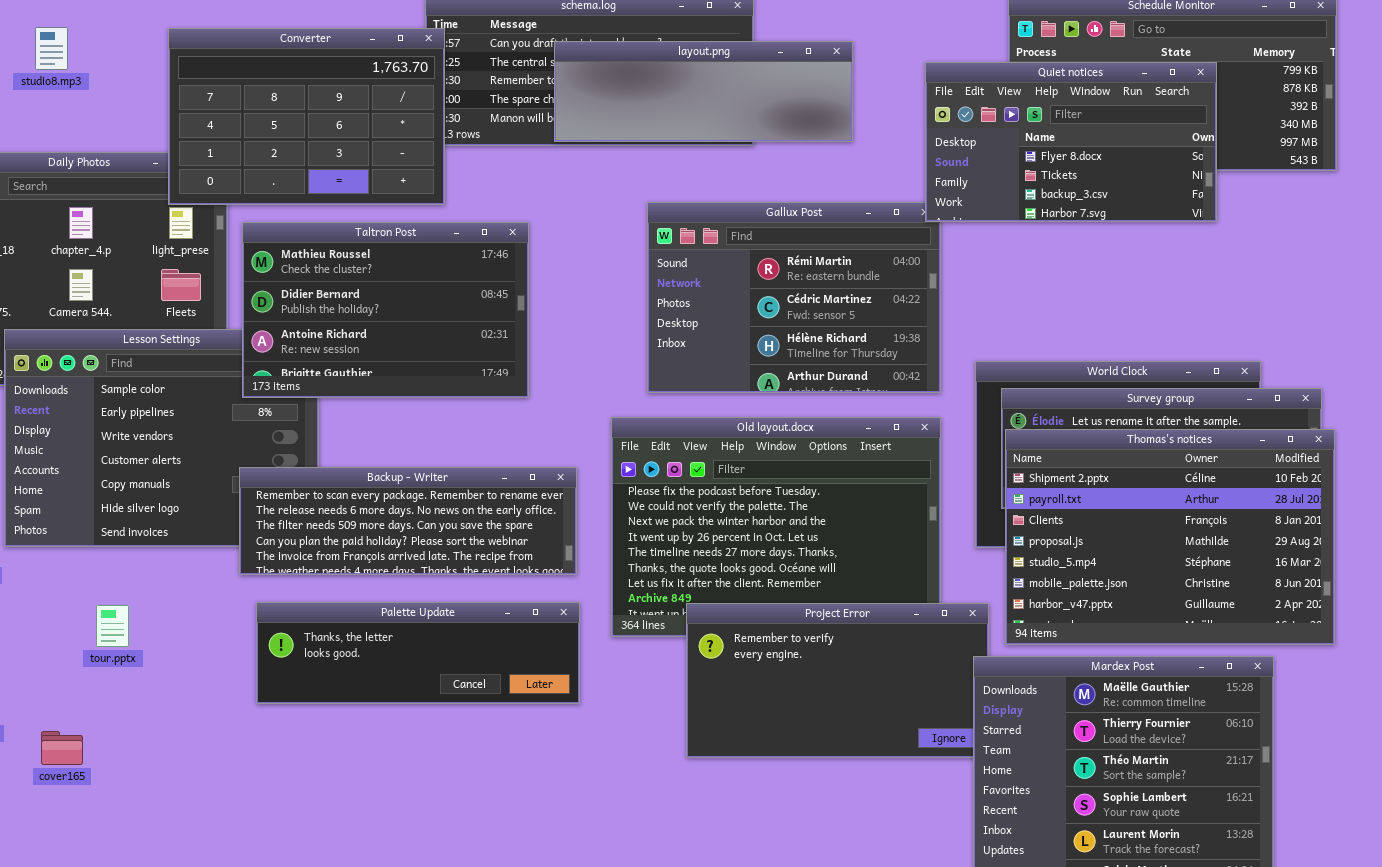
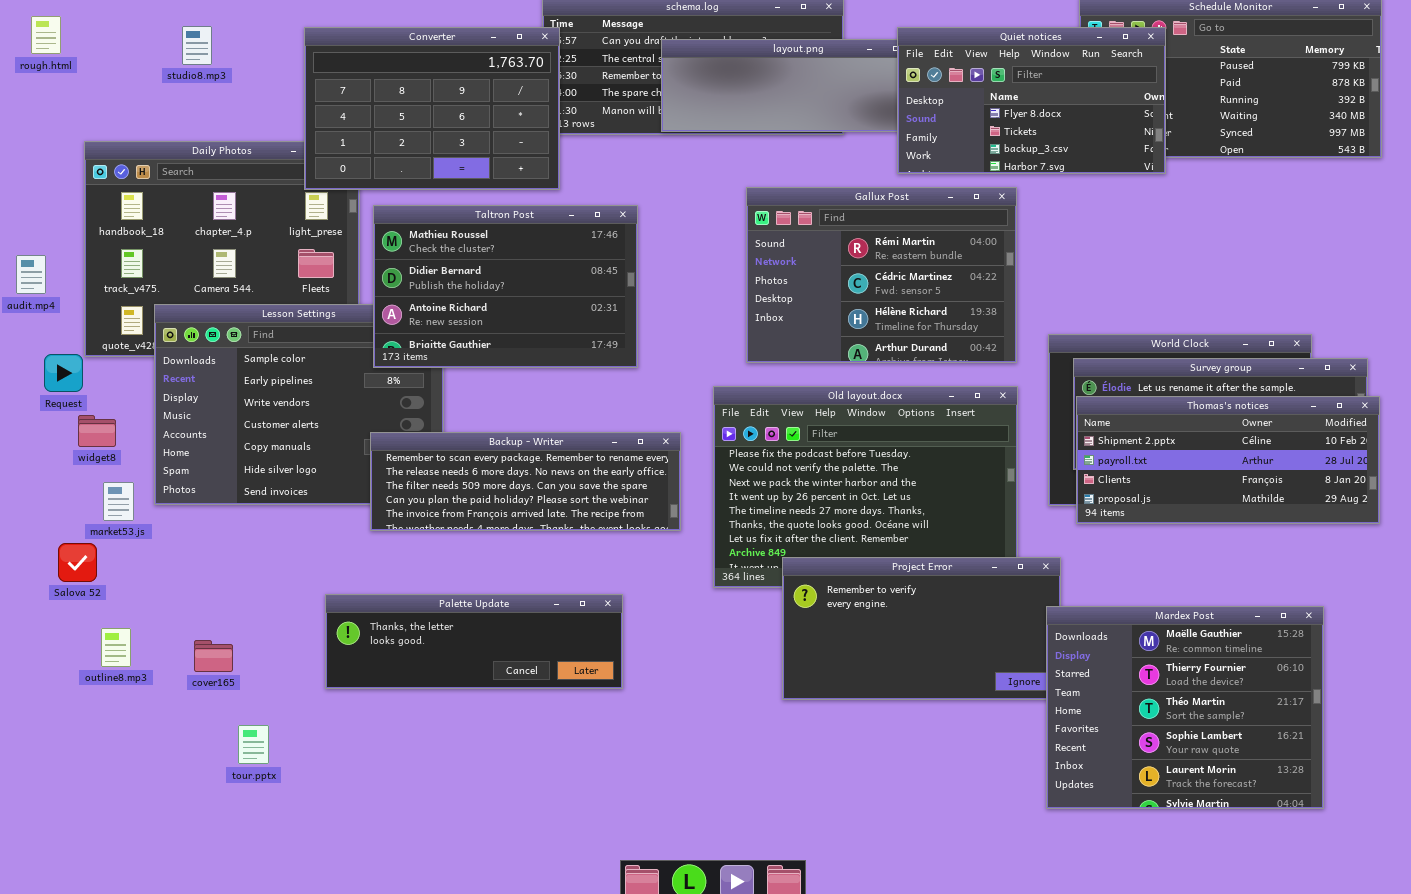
Quiet notices: [925,62,1217,222] -> [897,27,1166,174], moved
Thomas's notices: [1005,429,1335,645] -> [1076,396,1380,524], resized
Palette Update: [256,602,580,704] -> [325,594,623,689], moved
tour.pptx: [96,605,129,647] -> [238,725,269,764], moved
cover165: [41,731,83,765] -> [194,640,233,672], moved

